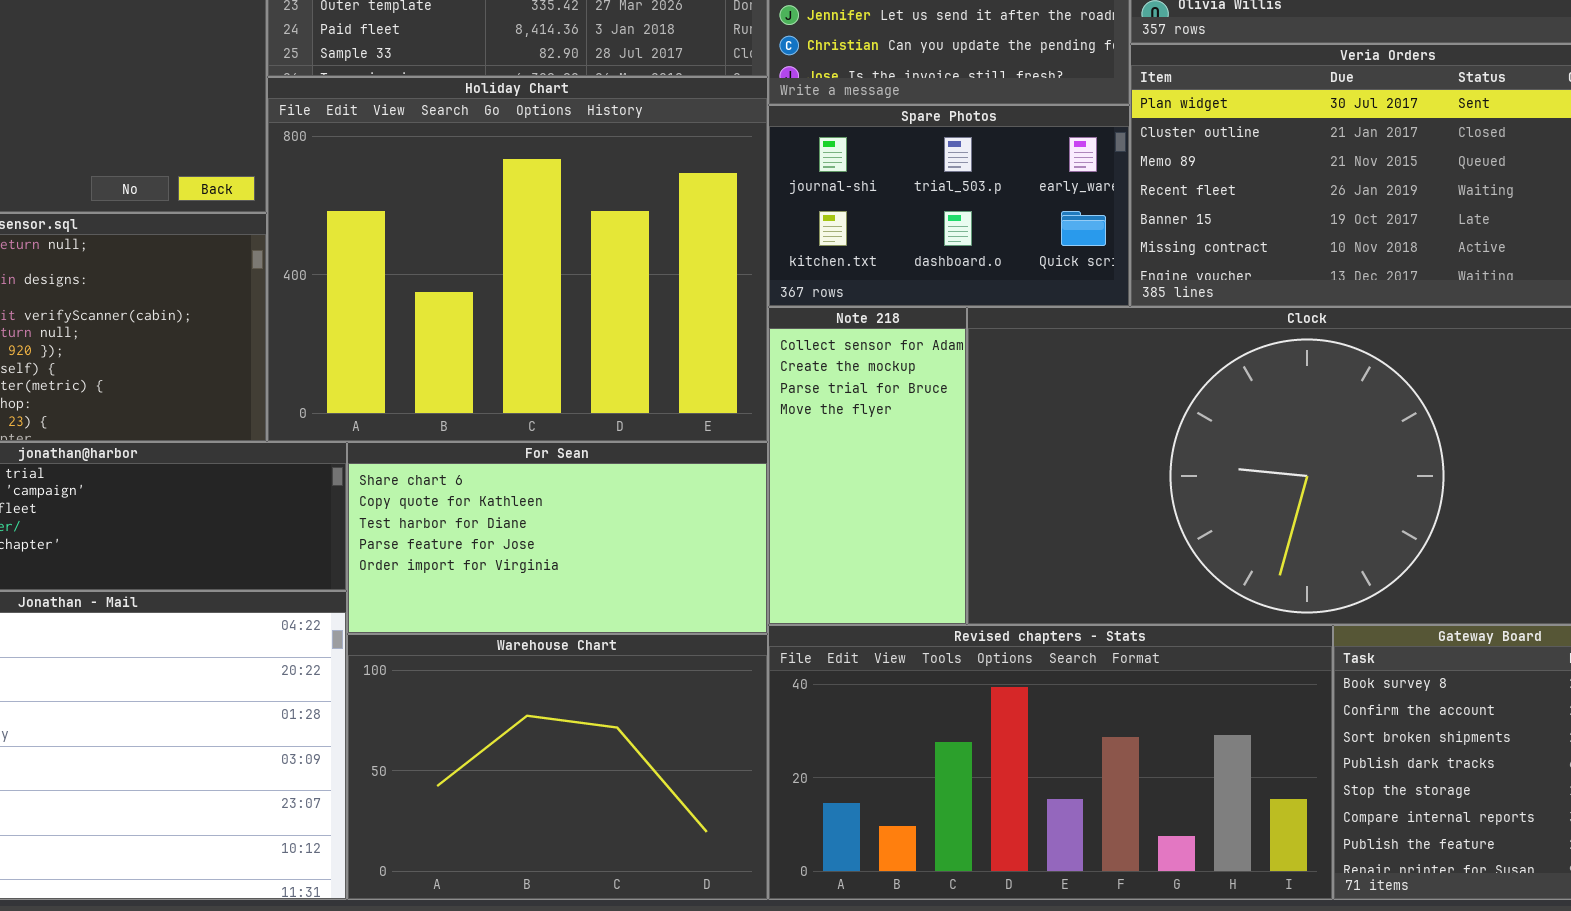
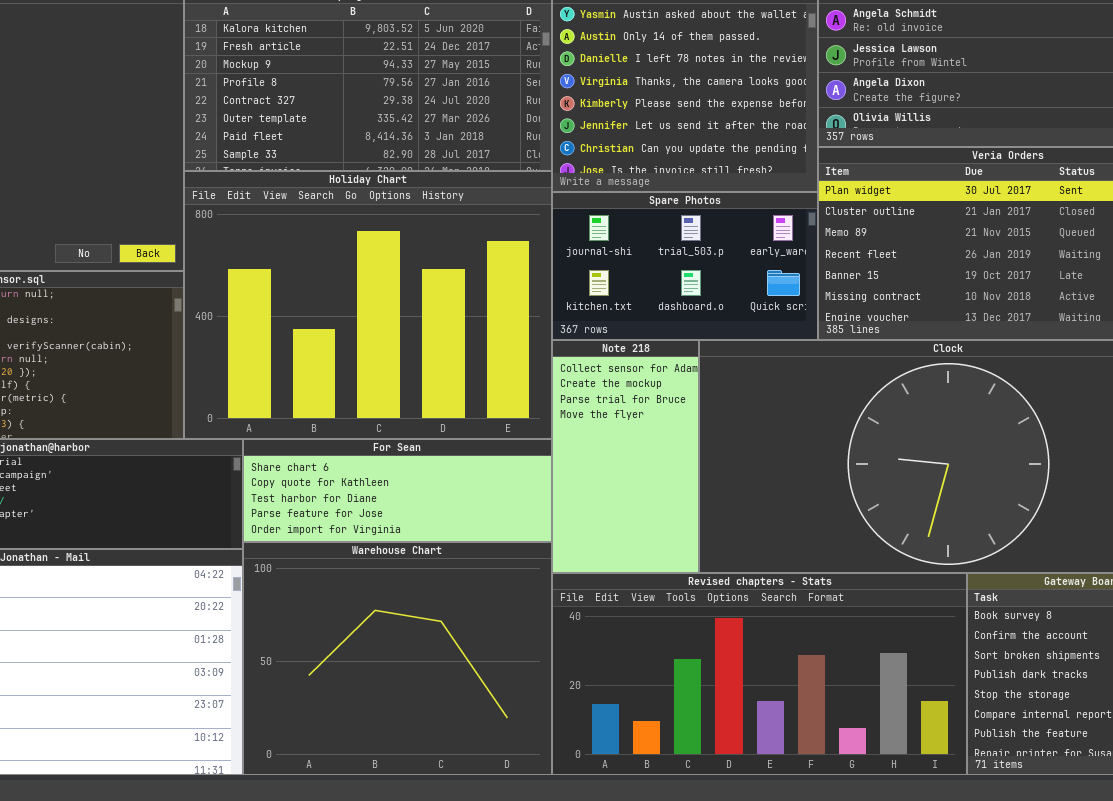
For Sean: [347,442,768,634] -> [243,439,552,542], resized
Warehouse Chart: [347,634,768,900] -> [243,542,552,775], resized

